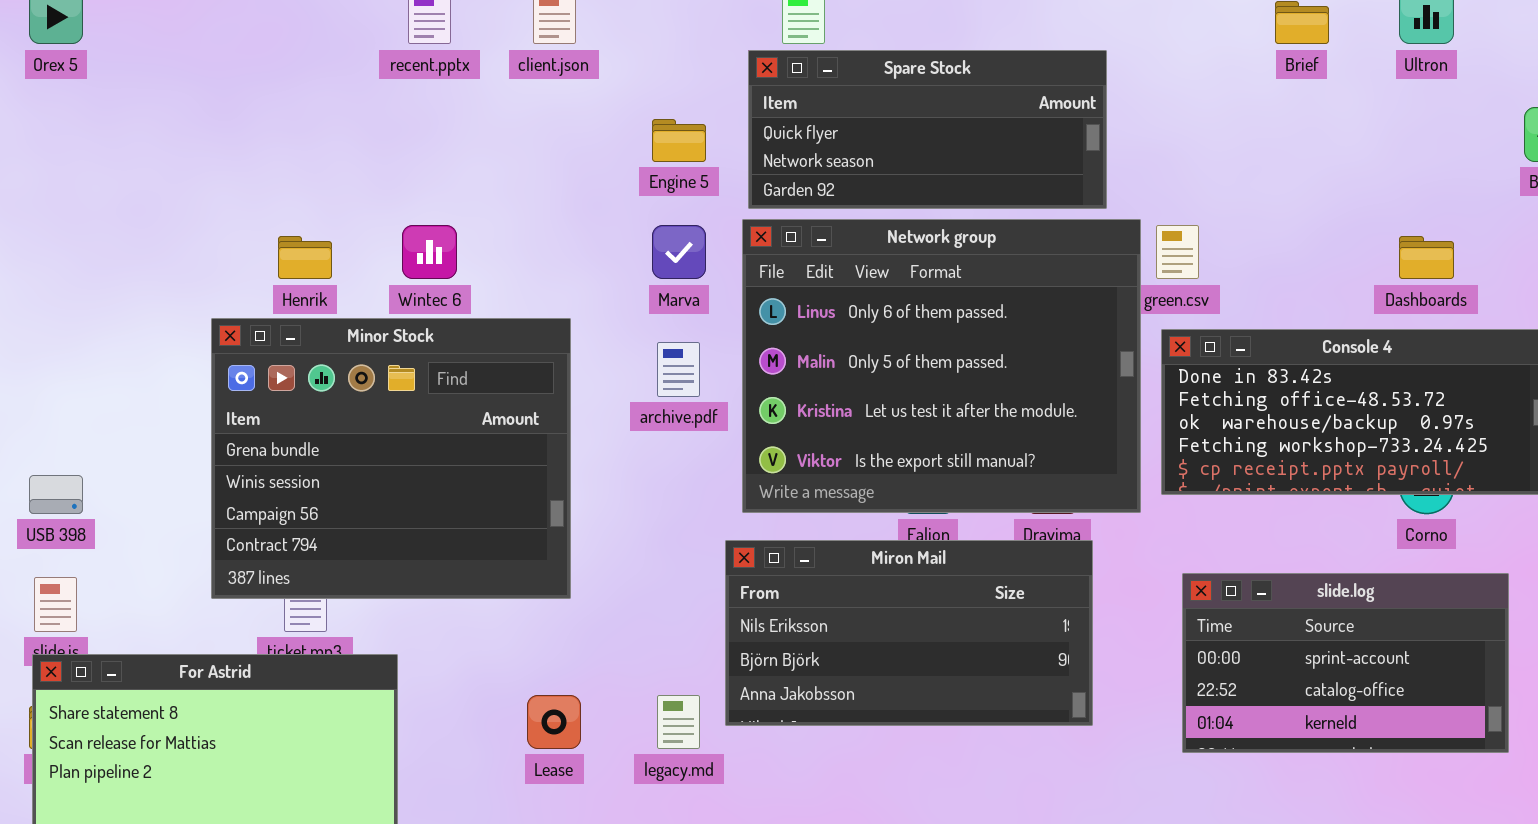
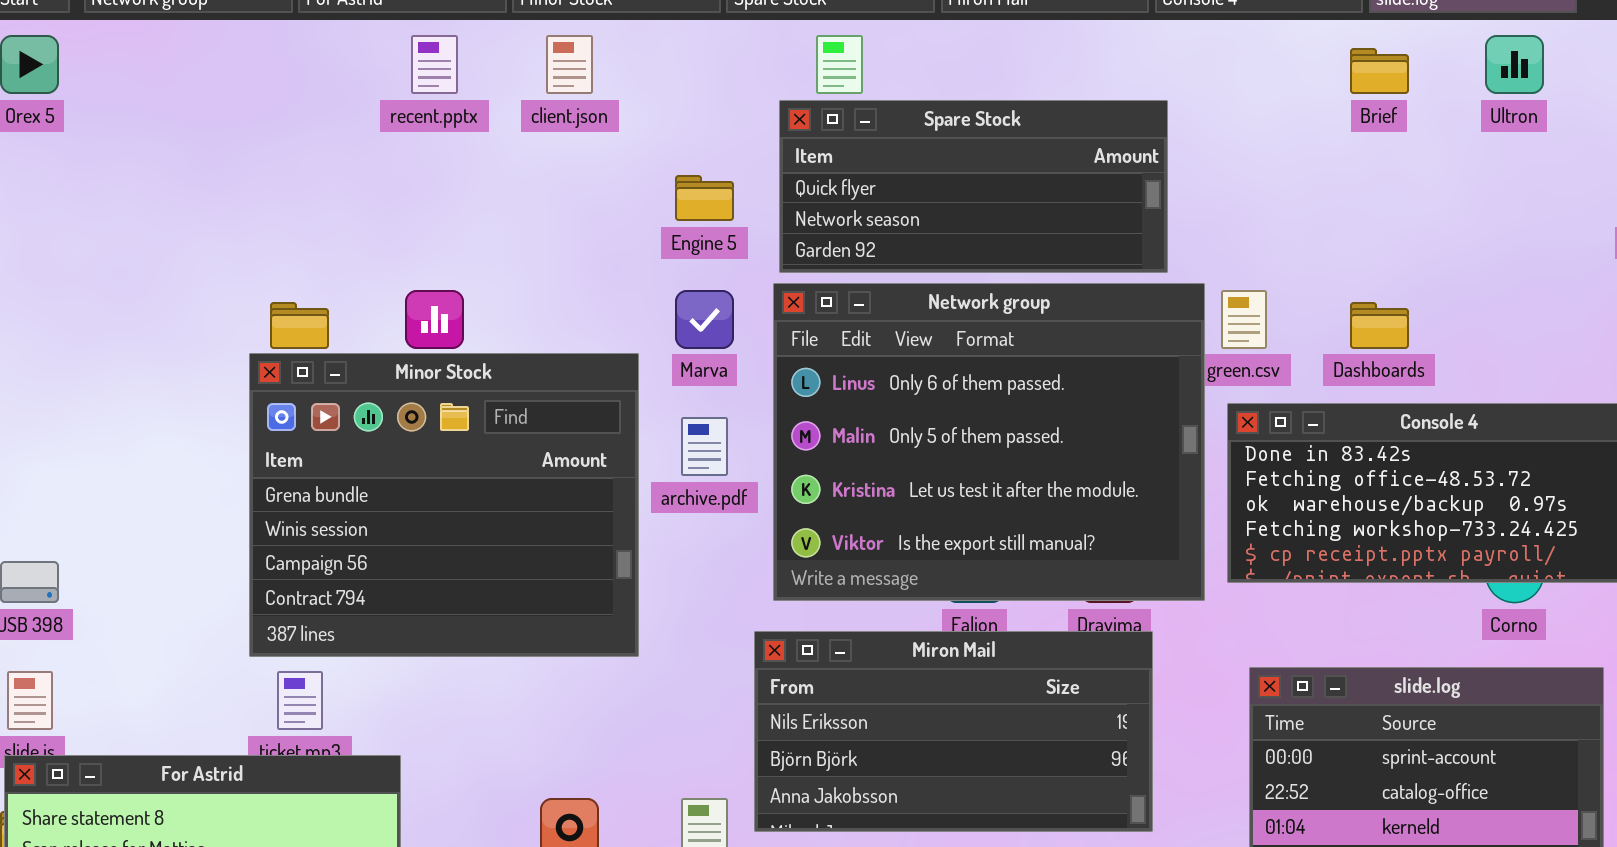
Dashboards: [1399,236,1454,279] -> [1350,302,1409,349], moved
Minor Stock: [211,318,571,599] -> [249,353,639,657], moved

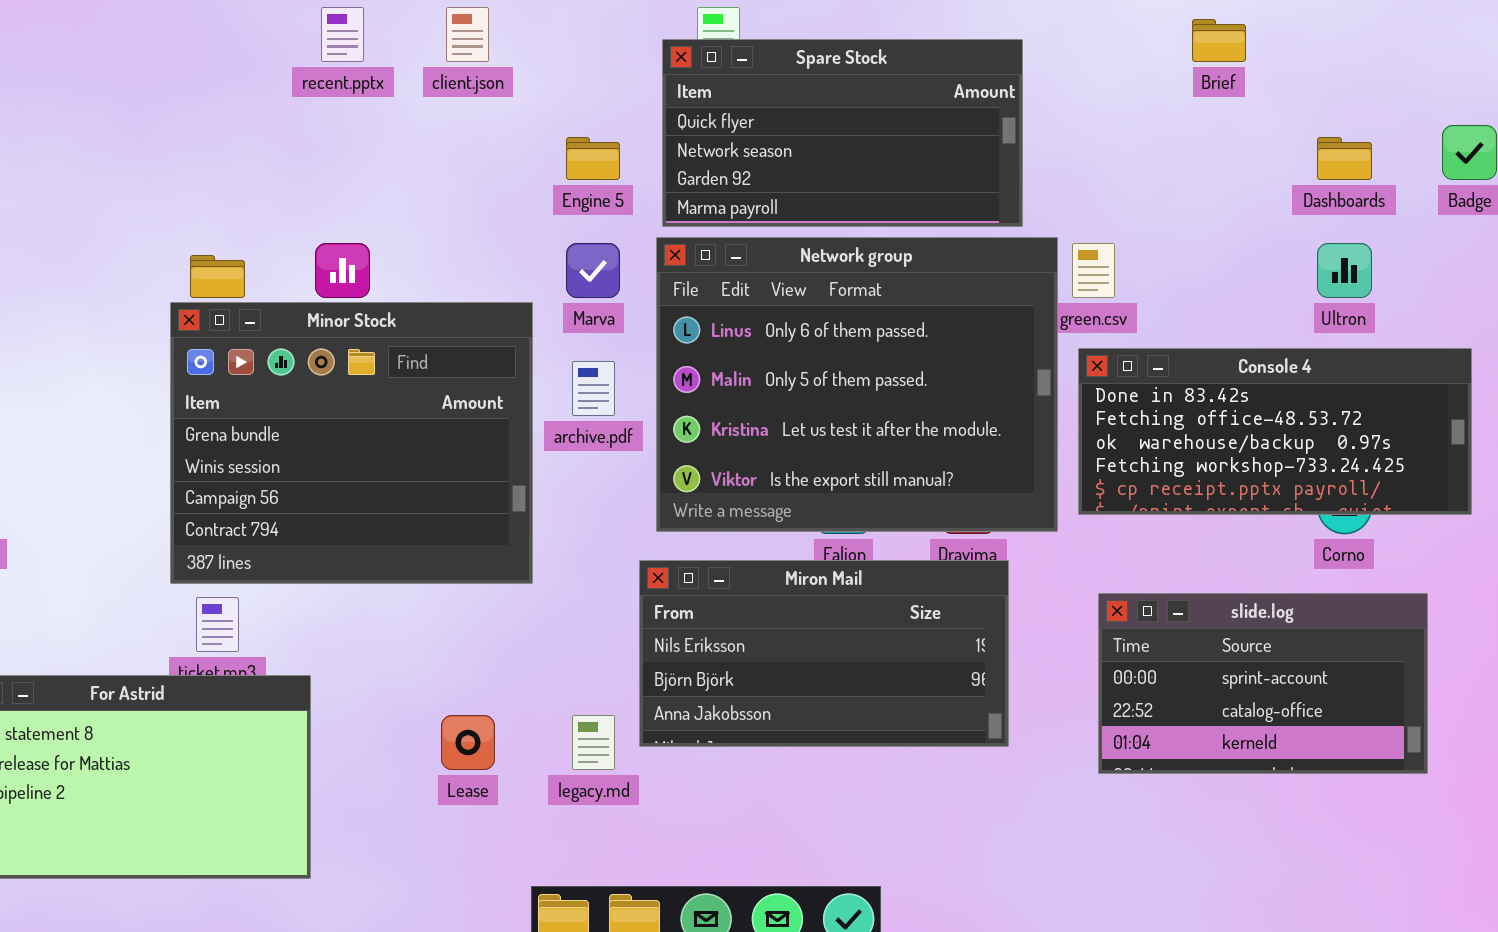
Ultron: [1485,35,1544,94] -> [1317,243,1372,298], moved
Spare Stock: [779,100,1168,273] -> [662,39,1023,227], resized
Dashboards: [1350,302,1409,349] -> [1317,137,1372,180], moved

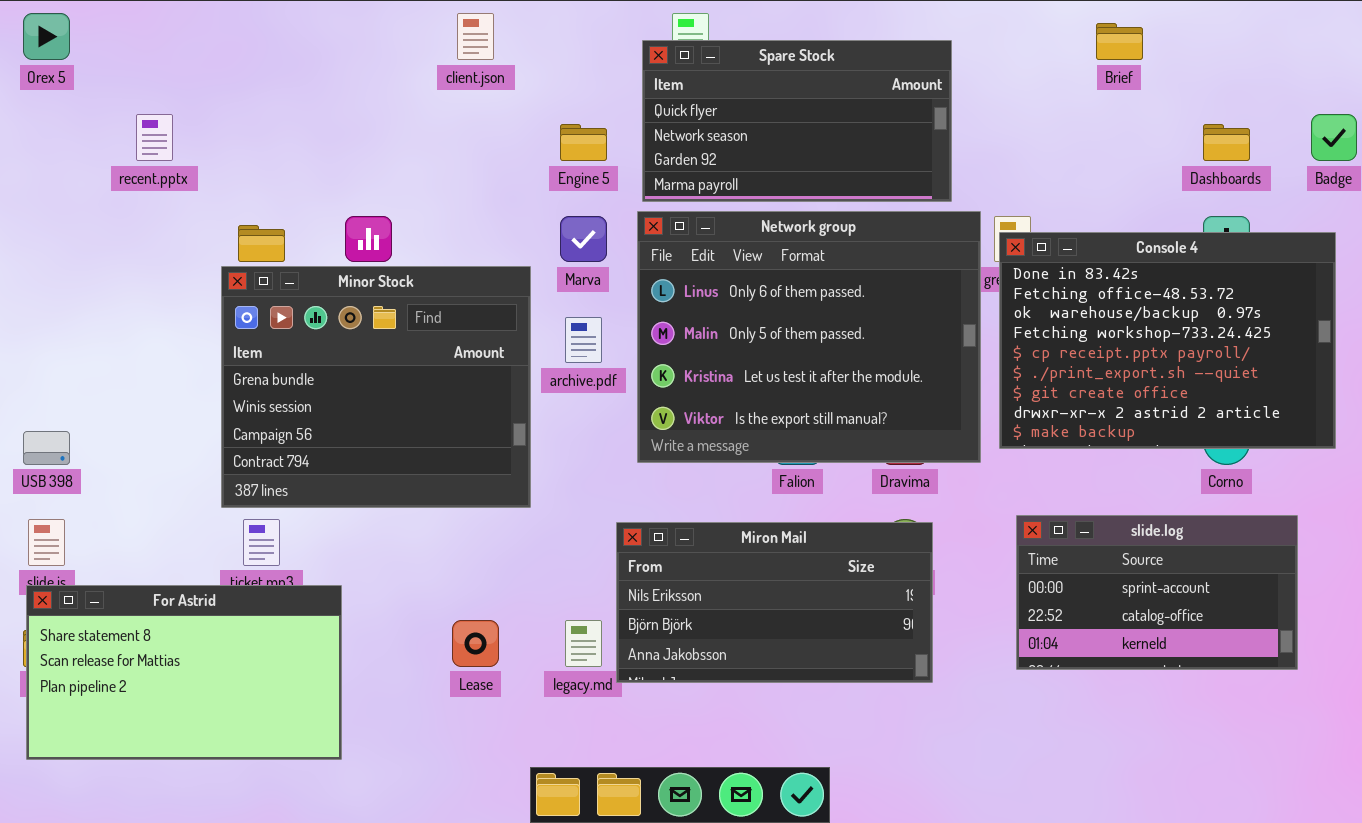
recent.pptx: [321,7,364,62] -> [136,114,173,161], moved
Console 4: [1078,348,1472,515] -> [999,232,1336,449], resized
Miron Mail: [639,560,1009,747] -> [616,522,933,683], moved

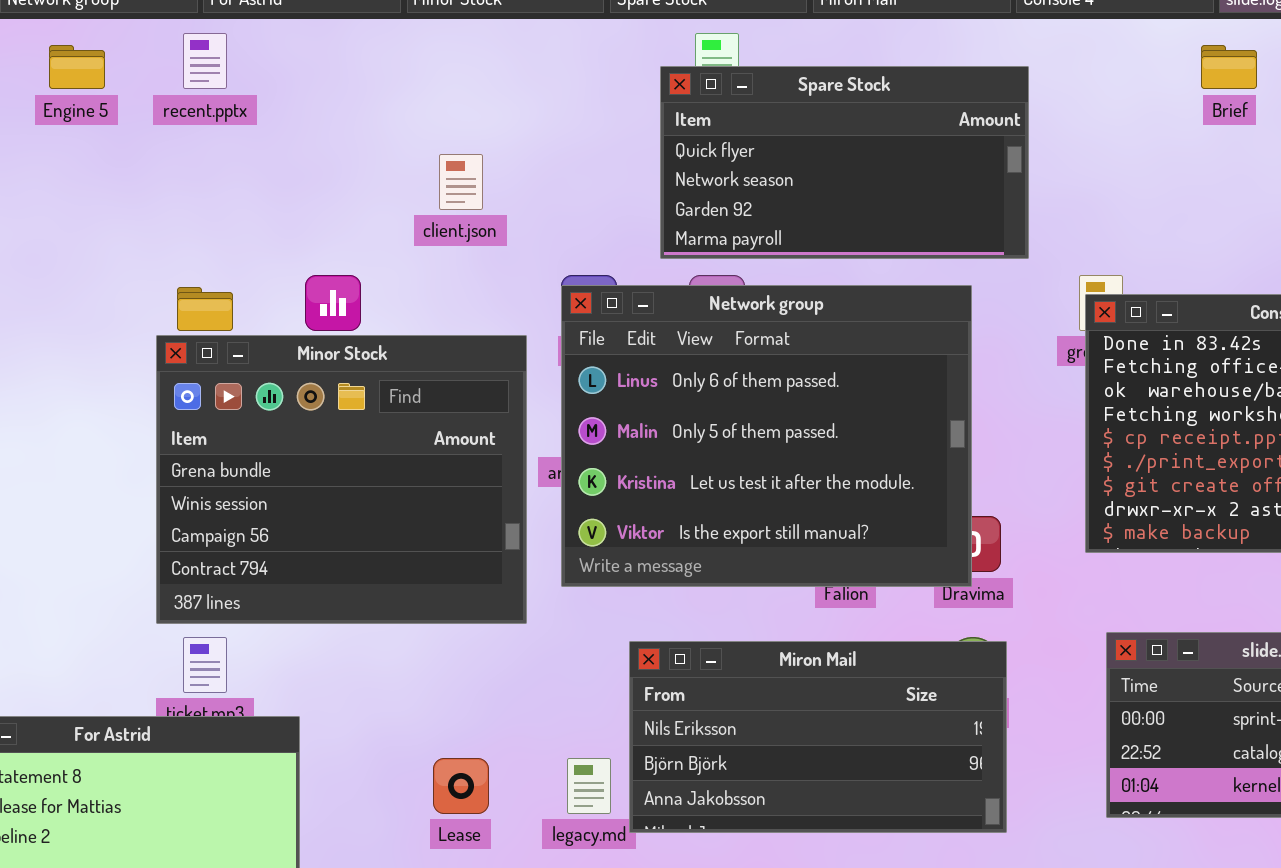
client.json: [457,13,494,60] -> [439,154,483,210], moved
recent.pptx: [136,114,173,161] -> [183,33,227,89], moved
Engine 5: [560,124,607,161] -> [49,45,105,89], moved
Network group: [637,211,981,463] -> [561,285,972,587], moved

